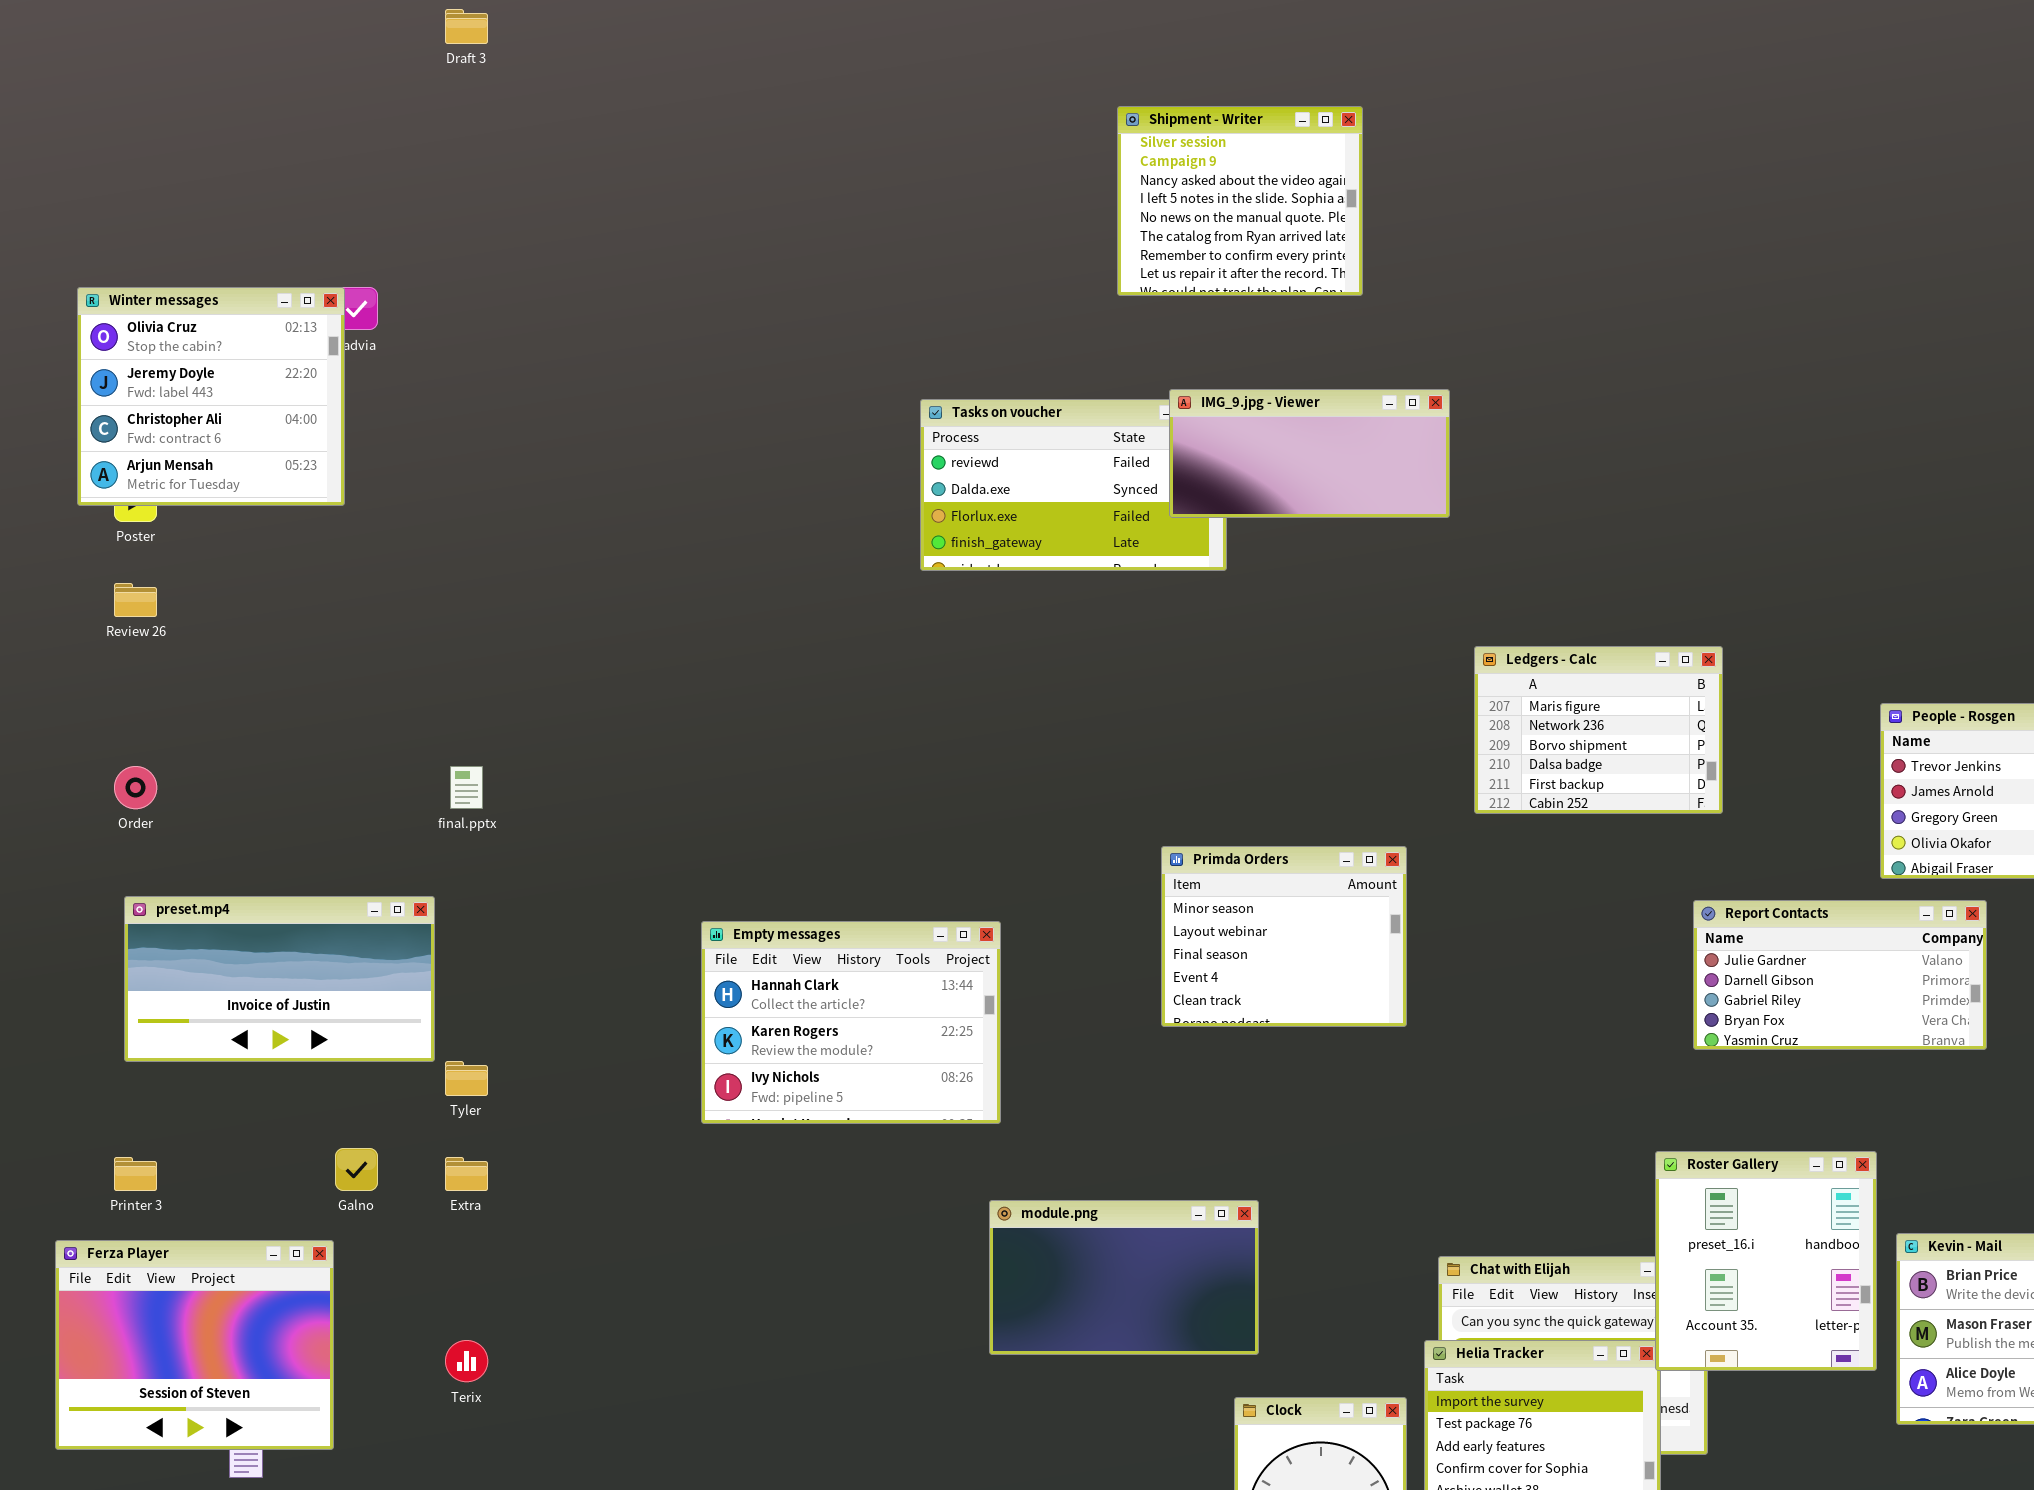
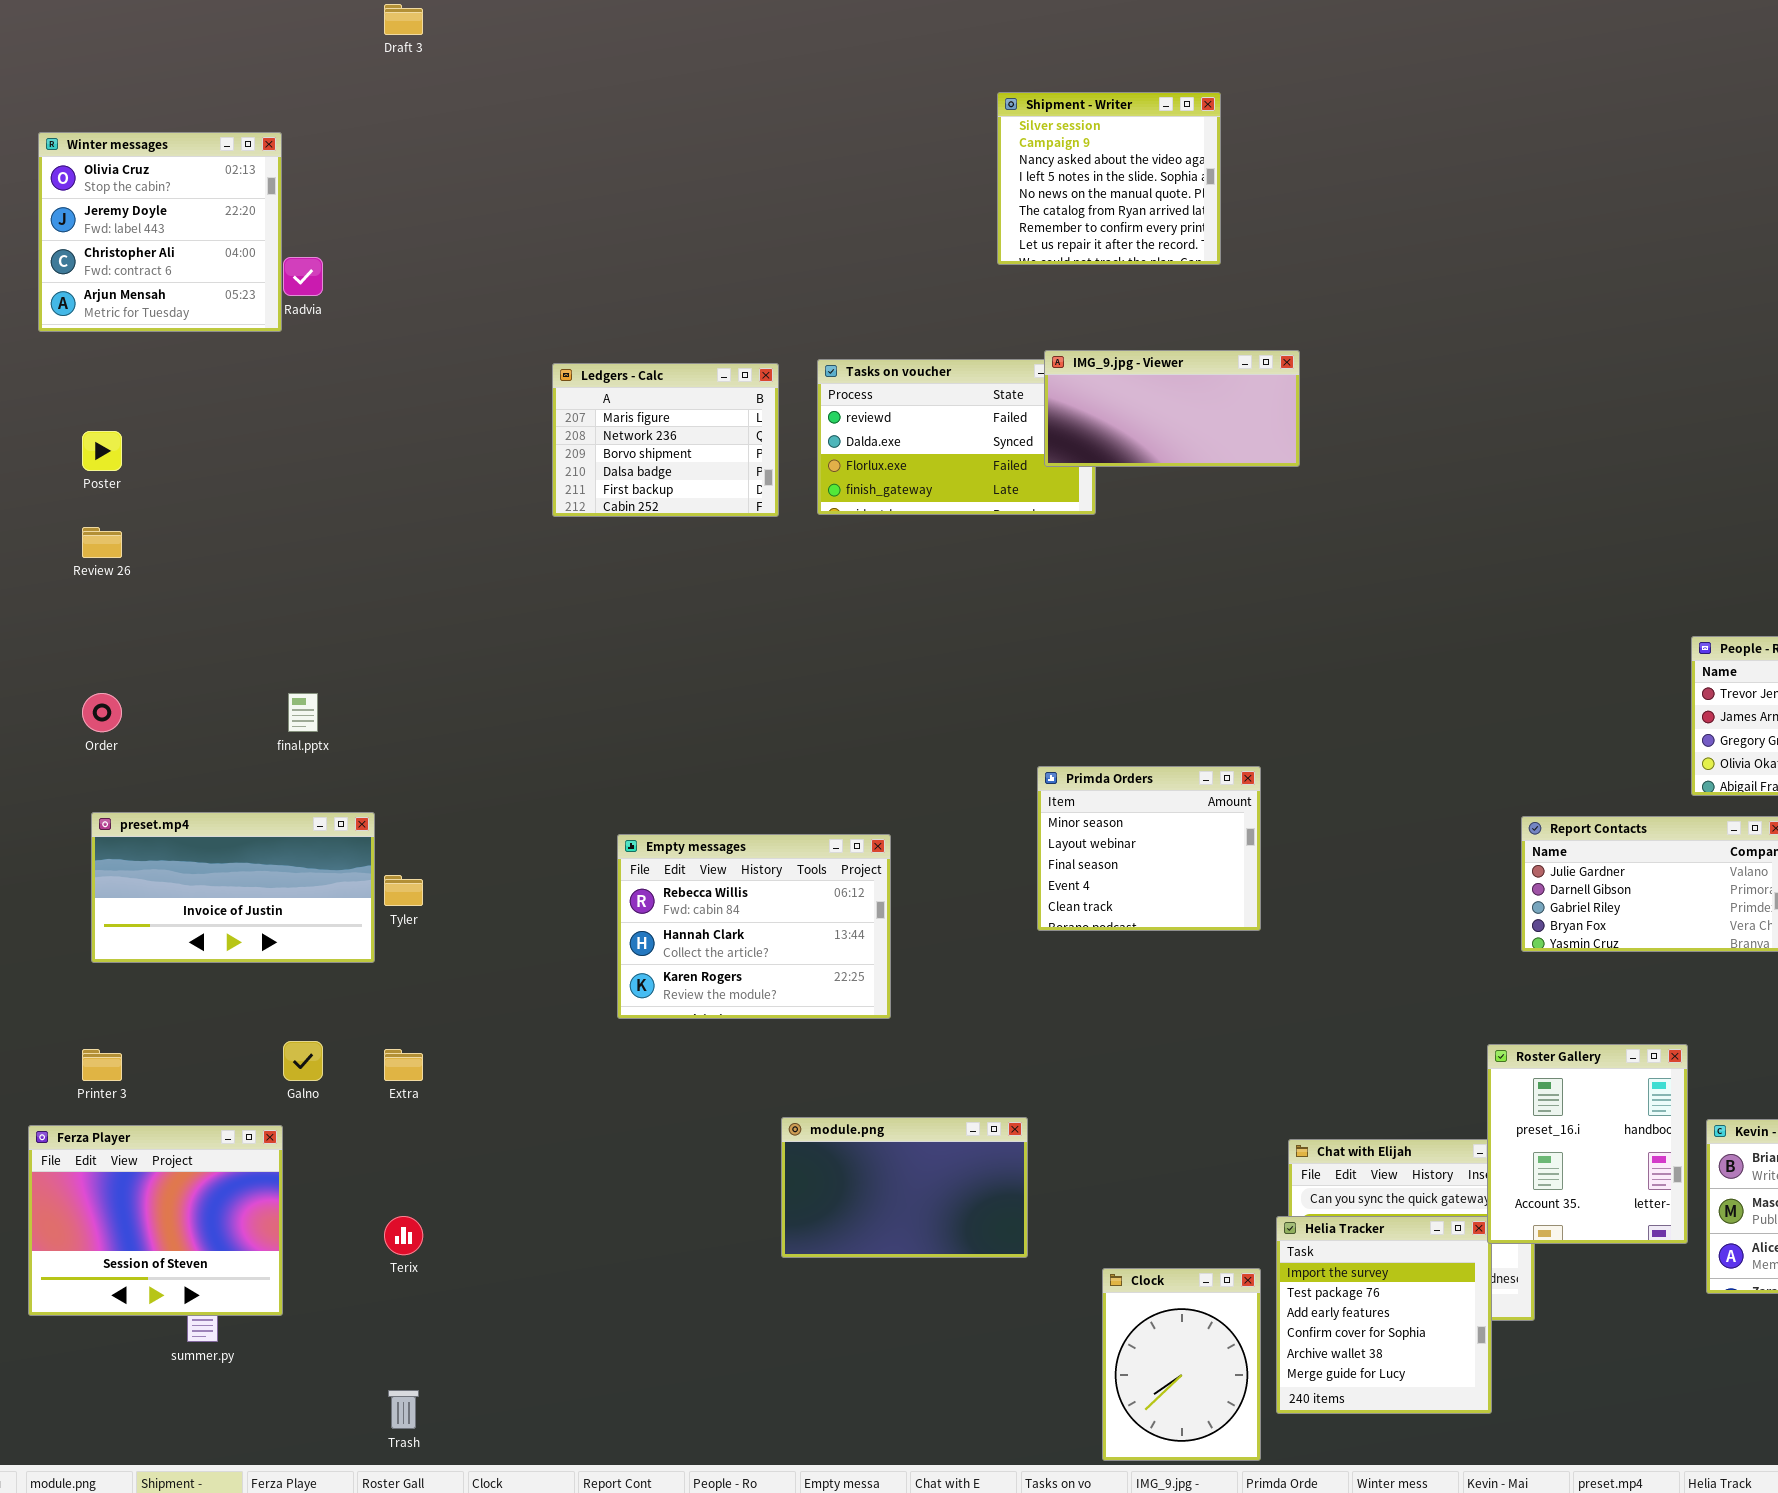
Winter messages: [77,287,345,506] -> [38,132,282,332], moved
Ledgers - Calc: [1474,646,1723,814] -> [552,363,779,517], moved
final.pptx: [450,766,483,809] -> [288,693,318,732], moved
Empty messages: [701,921,1001,1124] -> [617,834,891,1019], scrolled up 1 row
Tyler: [445,1061,488,1096] -> [384,875,423,906], moved
module.png: [989,1200,1259,1355] -> [781,1117,1028,1258], moved

